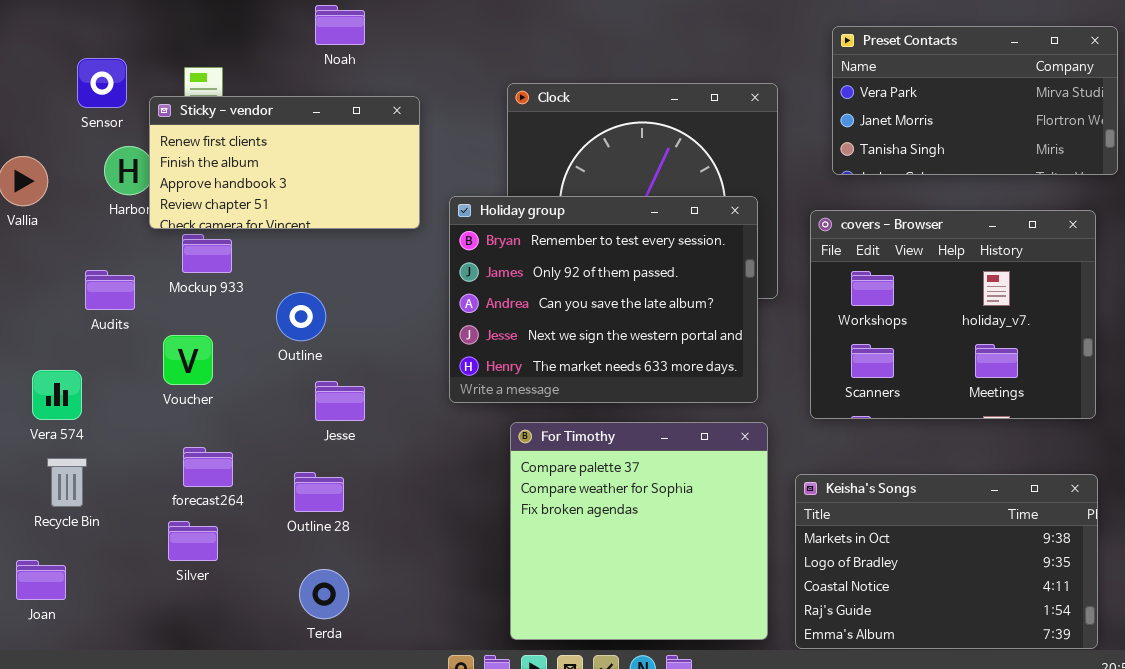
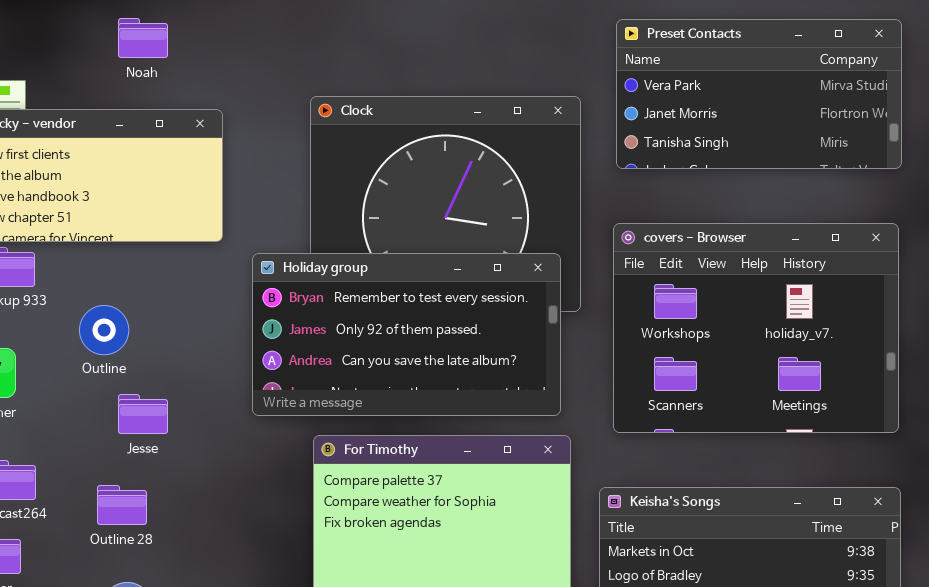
Preset Contacts: [832,26,1118,175] -> [616,19,902,169], moved
Holiday group: [449,196,758,403] -> [252,253,561,416], resized

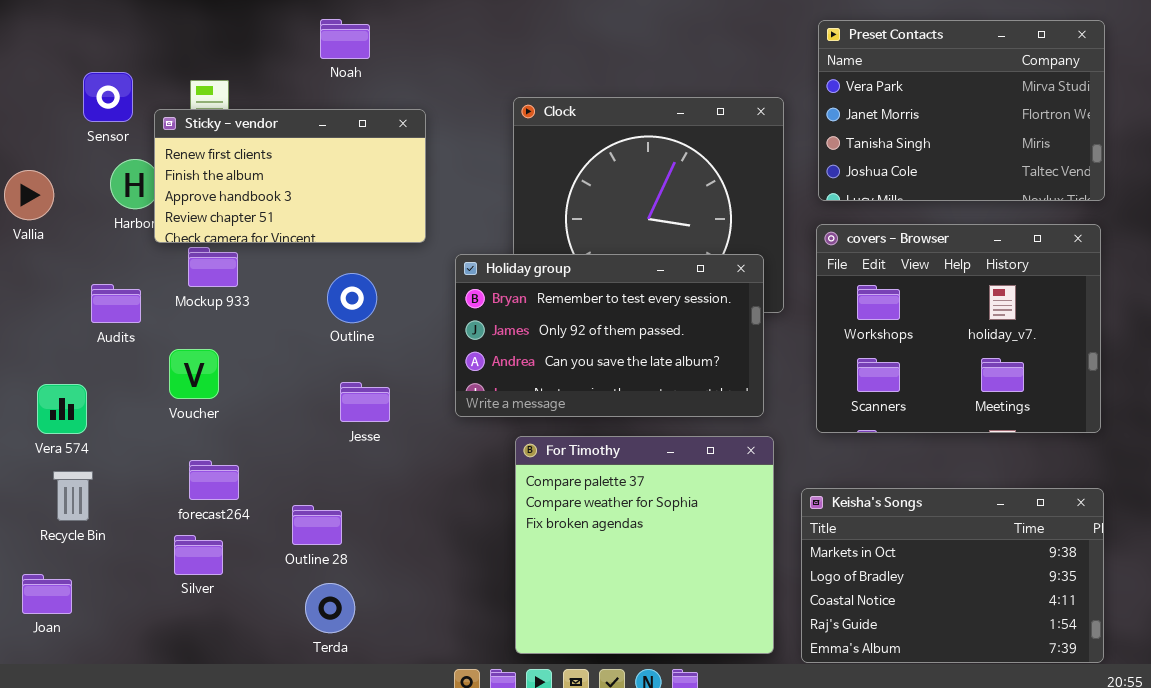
Preset Contacts: [616,19,902,169] -> [818,20,1105,201], resized
Outline: [79,305,129,355] -> [327,273,377,323], moved
Jesse: [118,394,168,434] -> [340,382,390,422], moved
Outline 28: [97,485,147,525] -> [292,505,342,545], moved

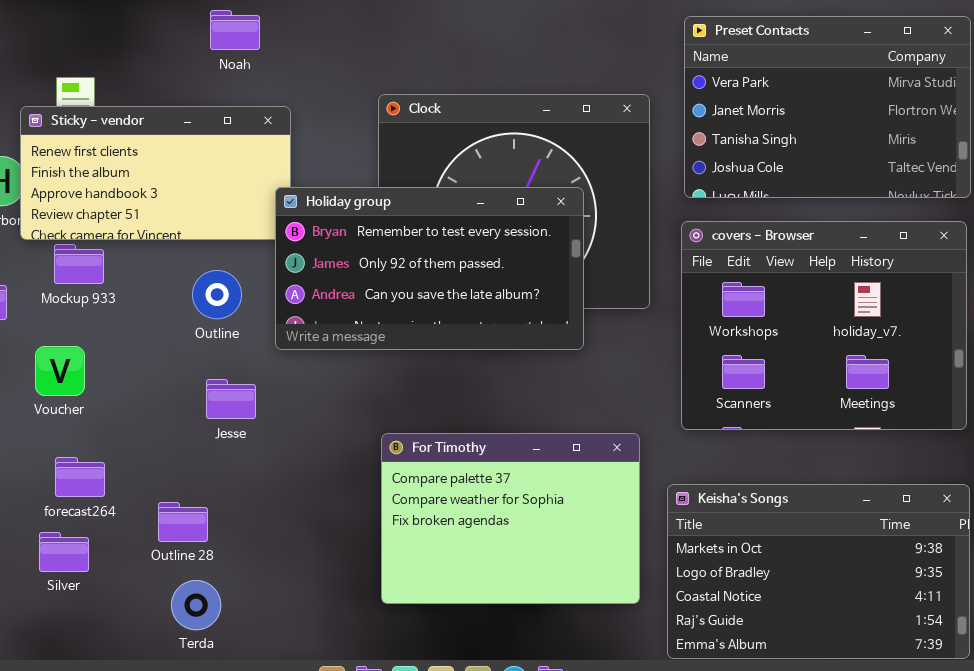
Noah: [320,19,370,59] -> [210,10,260,50], moved
Holiday group: [455,254,764,417] -> [275,187,584,350], moved
For Timothy: [515,436,774,654] -> [381,433,640,604], resized

